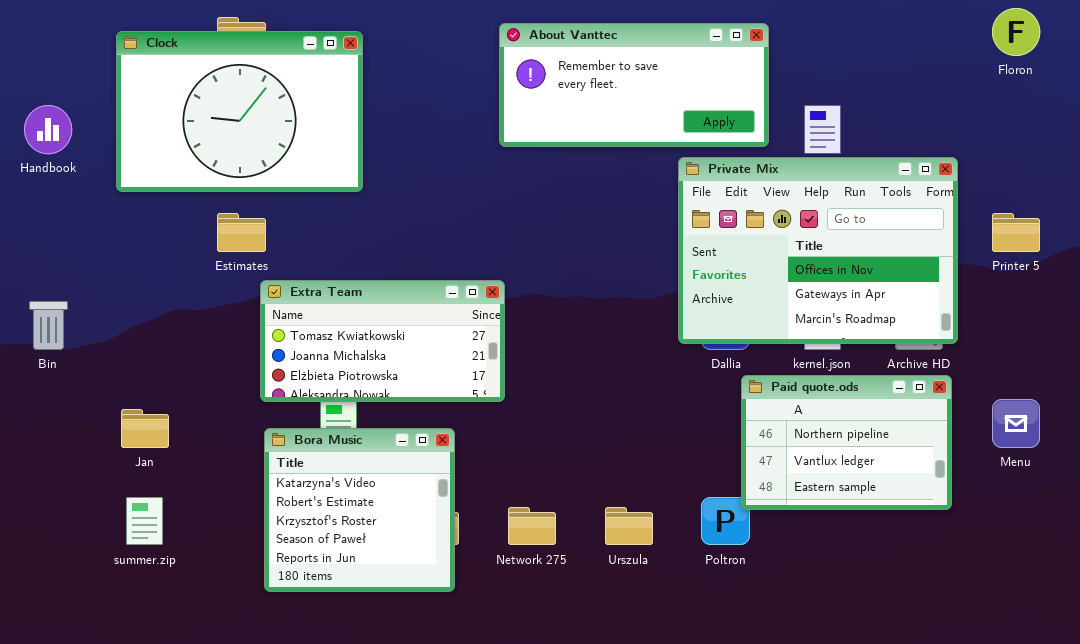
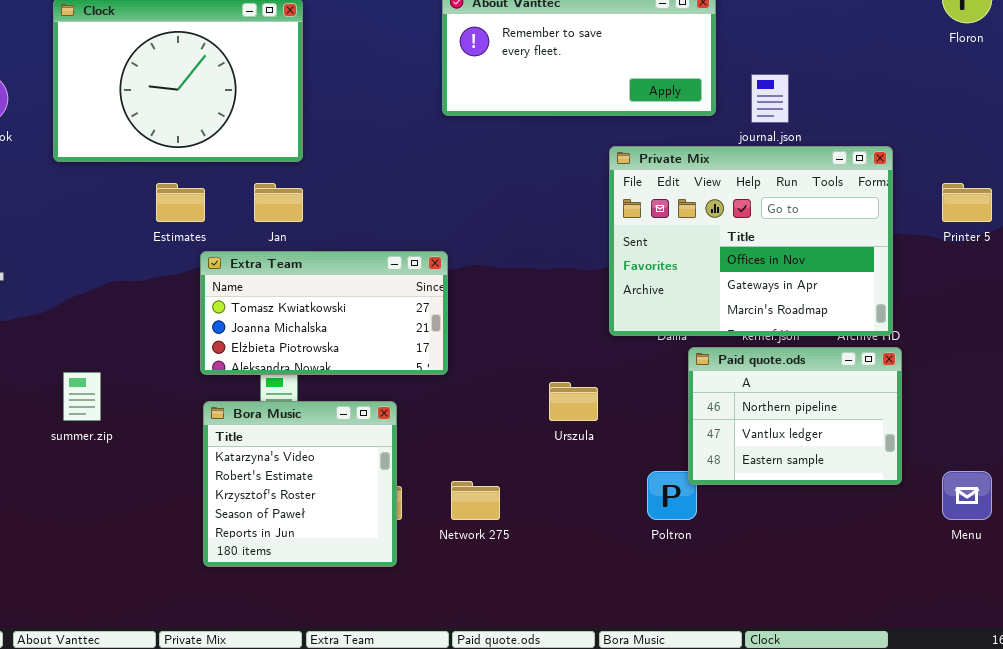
Private Mix: [678,157,958,344] -> [609,146,893,336], moved
Menu: [992,399,1040,448] -> [942,471,992,520], moved
Jan: [121,409,169,448] -> [254,183,303,222], moved
summer.zip: [126,497,163,545] -> [63,372,101,421], moved
Urszula: [605,507,653,545] -> [549,382,598,421], moved

